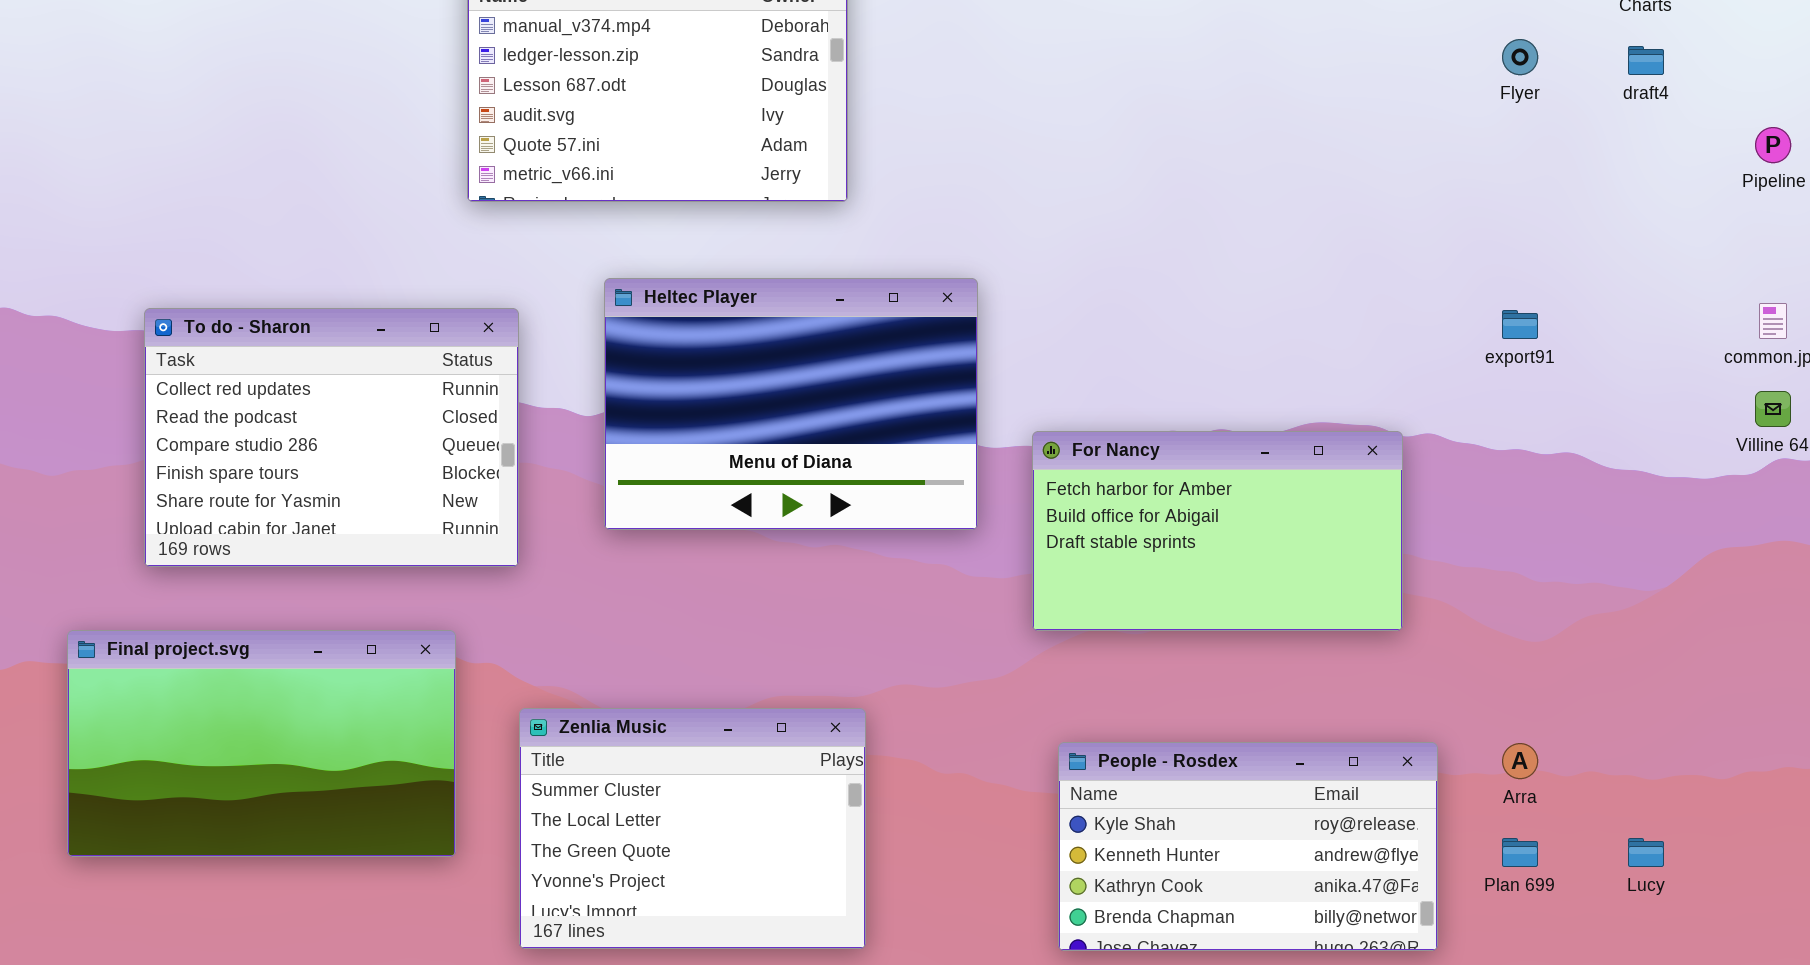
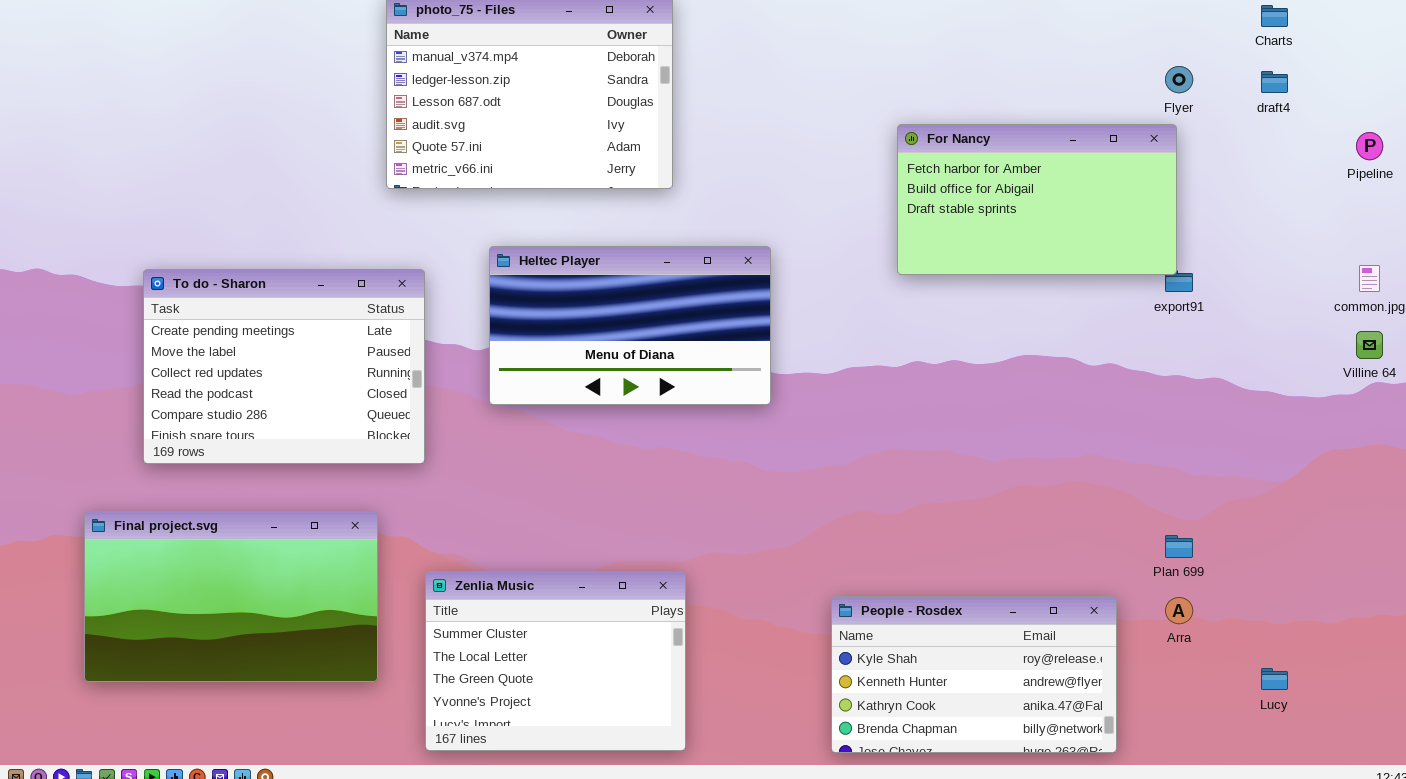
Heltec Player: [604,278,978,530] -> [489,246,771,405], resized
To do - Sharon: [144,308,519,567] -> [143,269,425,464], scrolled up 2 rows
For Nancy: [1032,431,1403,631] -> [897,124,1177,275], moved
Plan 699: [1502,838,1538,867] -> [1165,535,1193,558], moved

